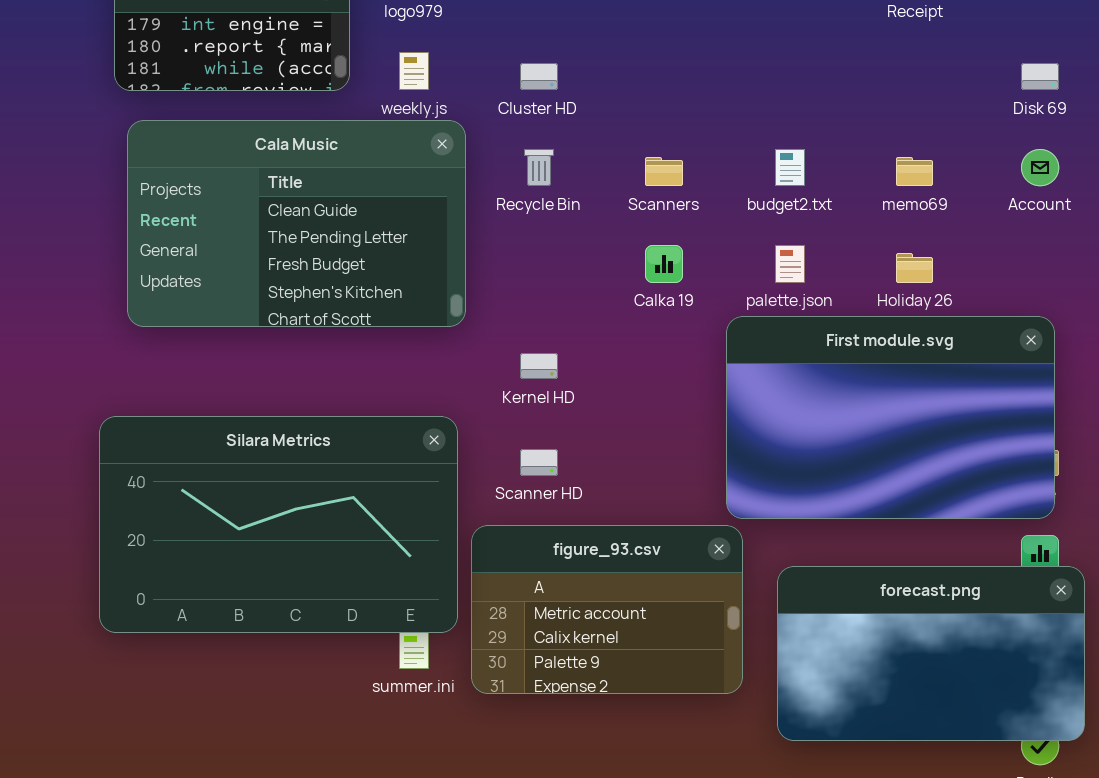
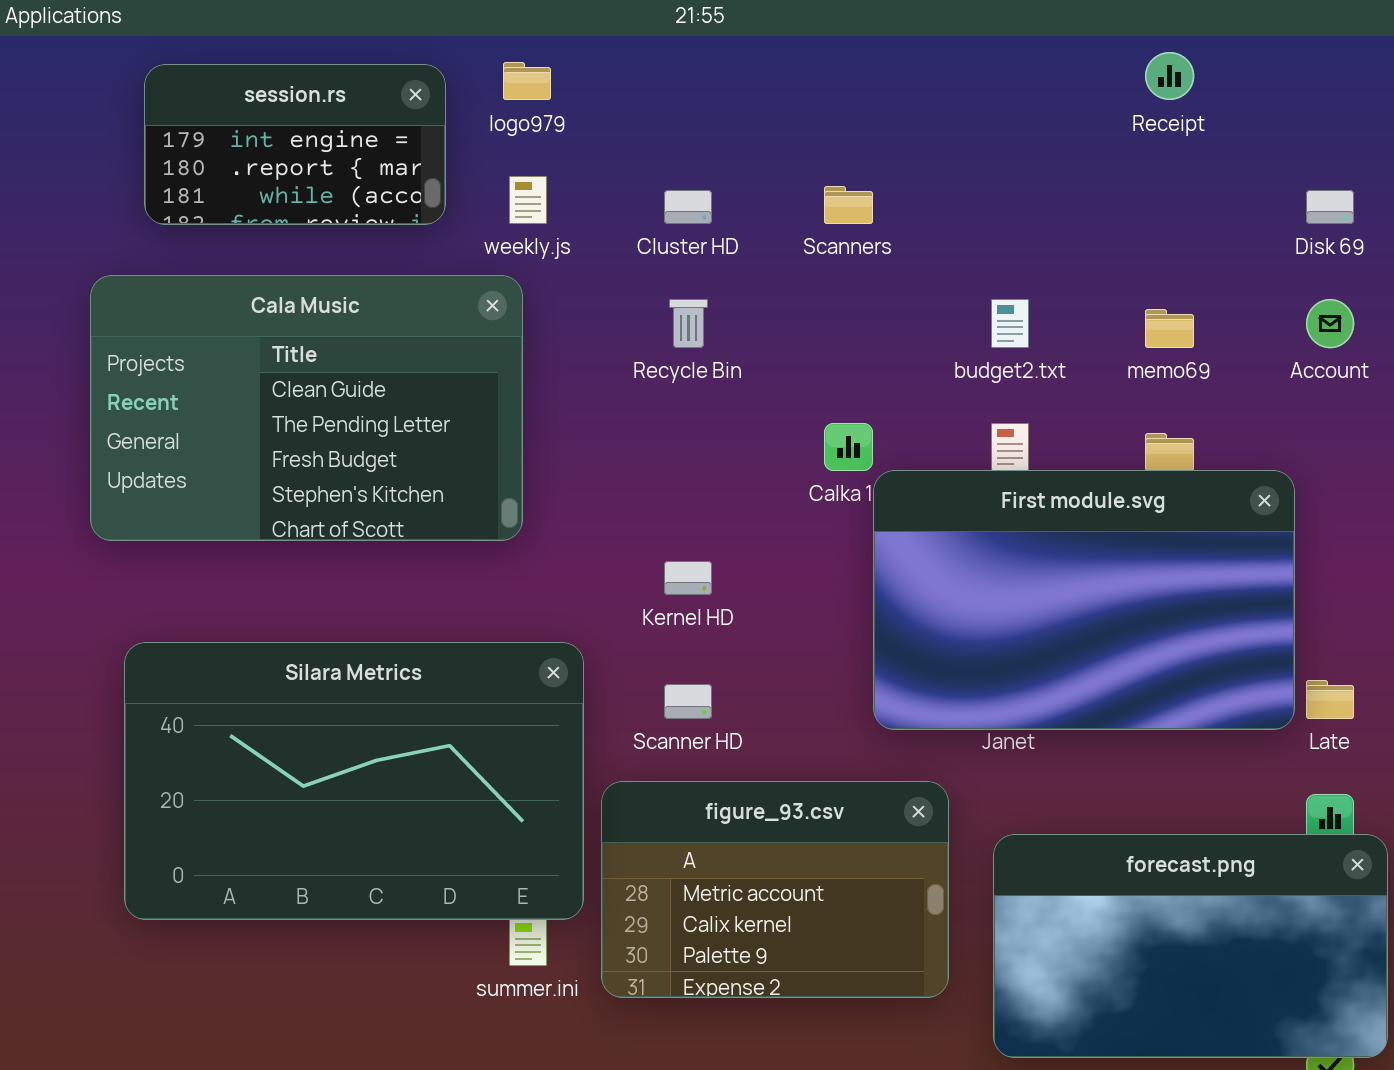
Cala Music: [127,120,466,327] -> [90,275,523,541], moved
Scanners: [645,157,683,186] -> [824,186,873,224], moved
First module.svg: [726,316,1055,519] -> [873,470,1295,730], moved

